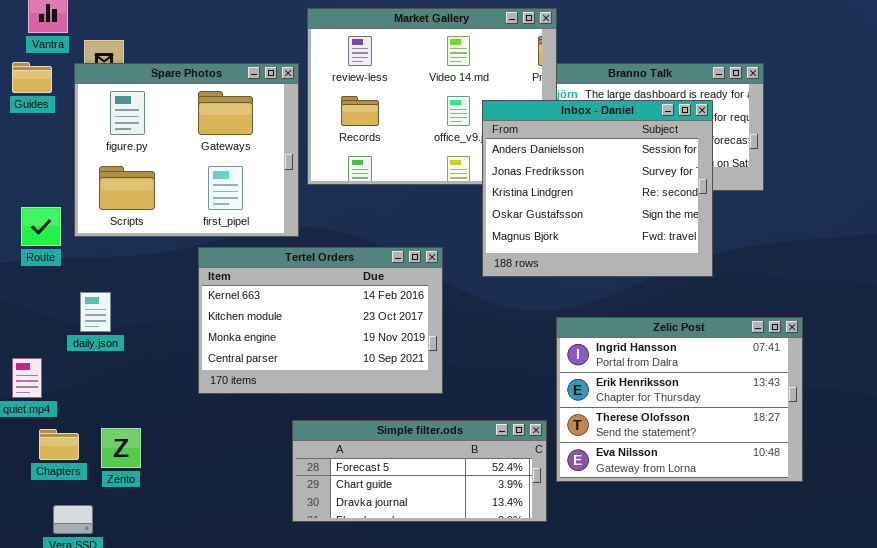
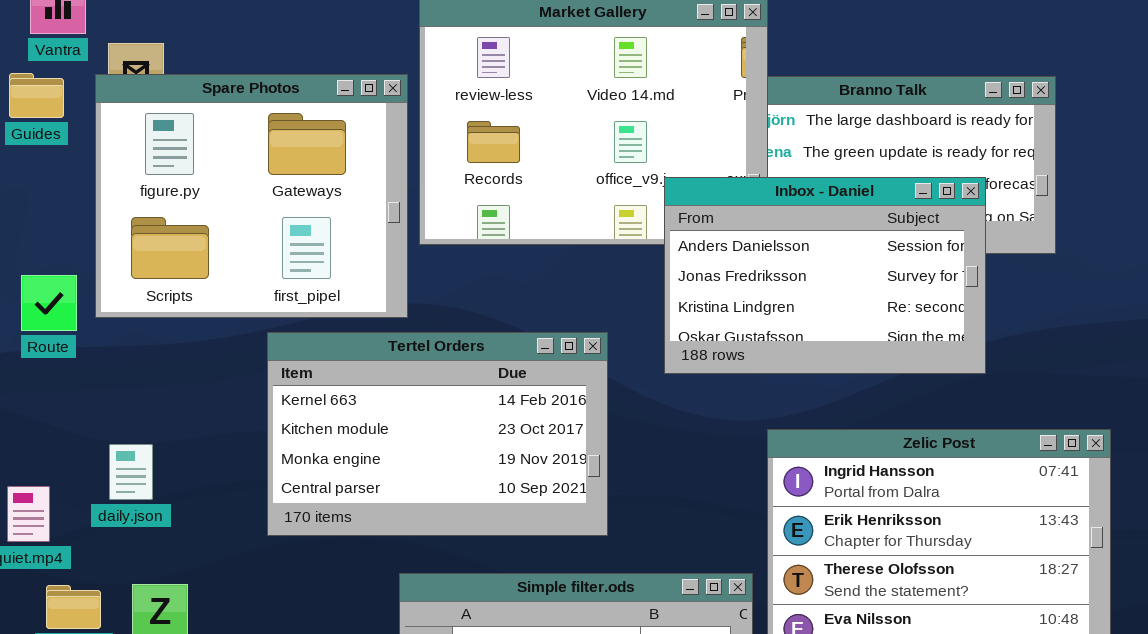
Inbox - Daniel: [482,100,713,277] -> [664,177,986,374], resized
daily.json: [80,292,111,332] -> [109,444,153,500], moved

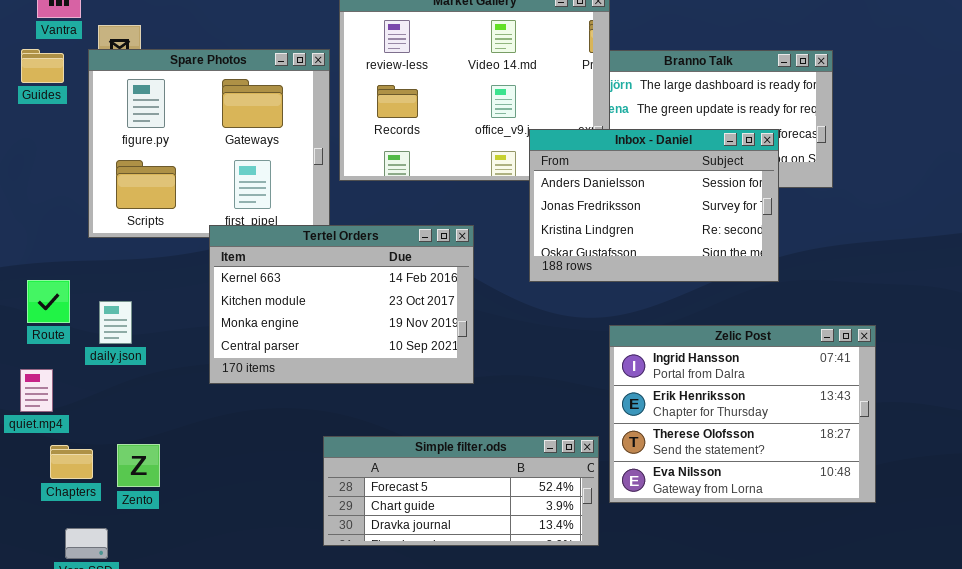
Route: [21,275,77,331] -> [27,280,70,323], moved
Tertel Orders: [267,332,608,536] -> [209,225,474,384], moved
daily.json: [109,444,153,500] -> [99,301,132,344], moved

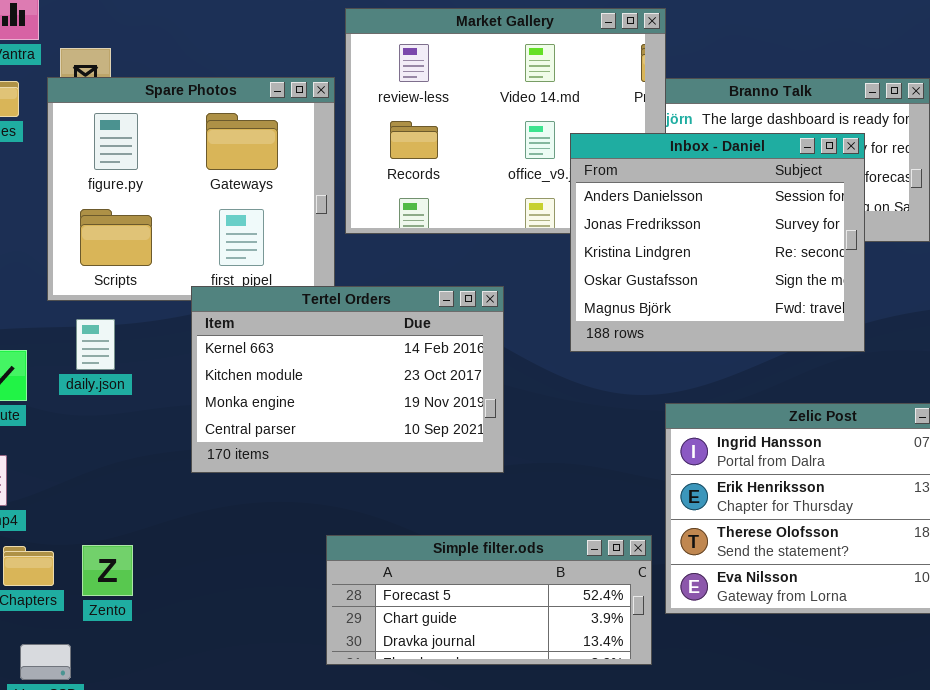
Inbox - Daniel: [529,129,779,282] -> [570,133,865,352], resized
daily.json: [99,301,132,344] -> [76,319,115,370], moved

